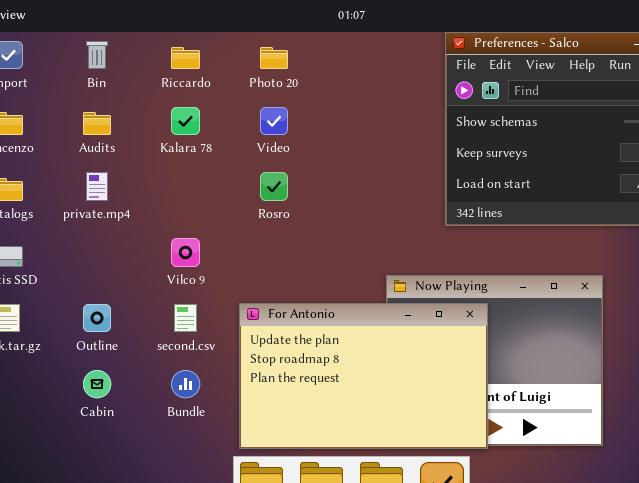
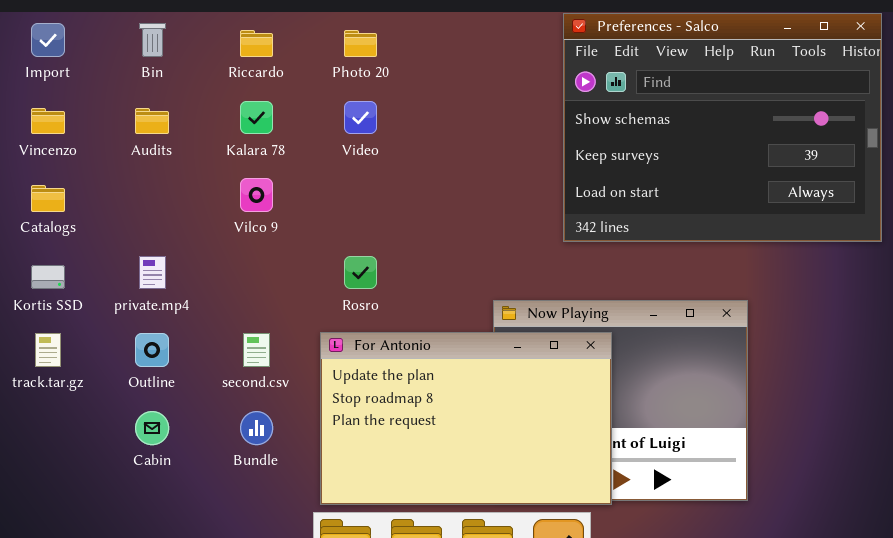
private.mp4: [86,172,108,201] -> [139,256,166,289], moved
Rosro: [260,172,288,201] -> [344,256,377,289], moved
Vilco 9: [171,238,200,267] -> [240,178,273,212], moved

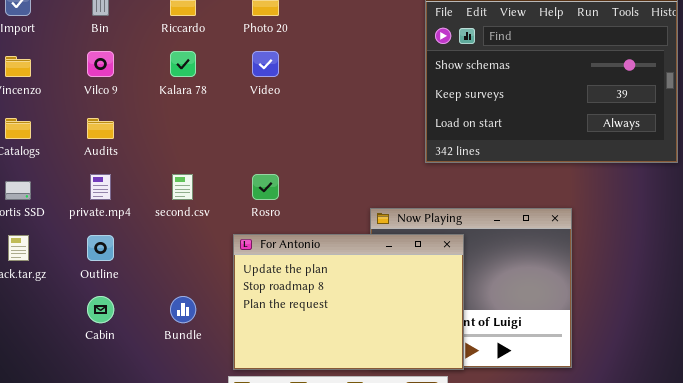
Audits: [135,108,169,134] -> [87,118,114,139], moved
Vilco 9: [240,178,273,212] -> [87,51,114,77], moved
second.csv: [243,333,270,367] -> [172,174,193,200], moved

